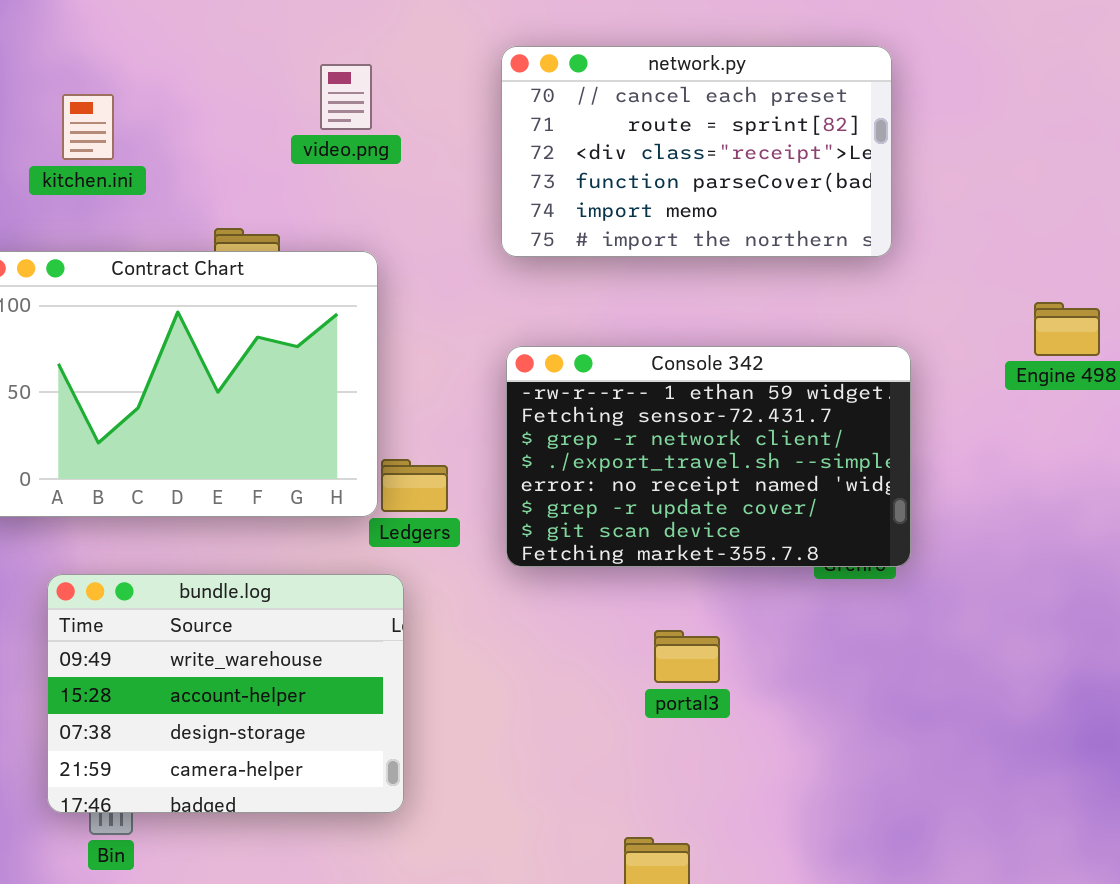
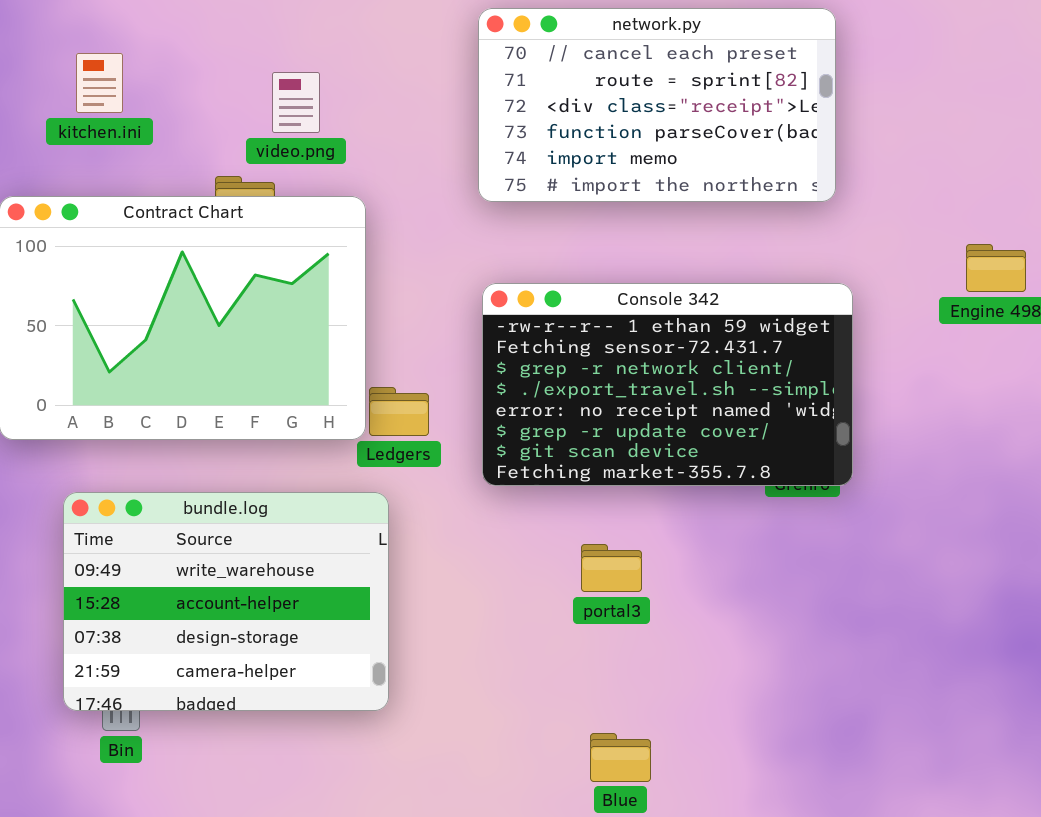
video.png: [320,64,372,130] -> [272,72,320,133], moved
portal3: [654,630,720,683] -> [581,544,642,592], moved

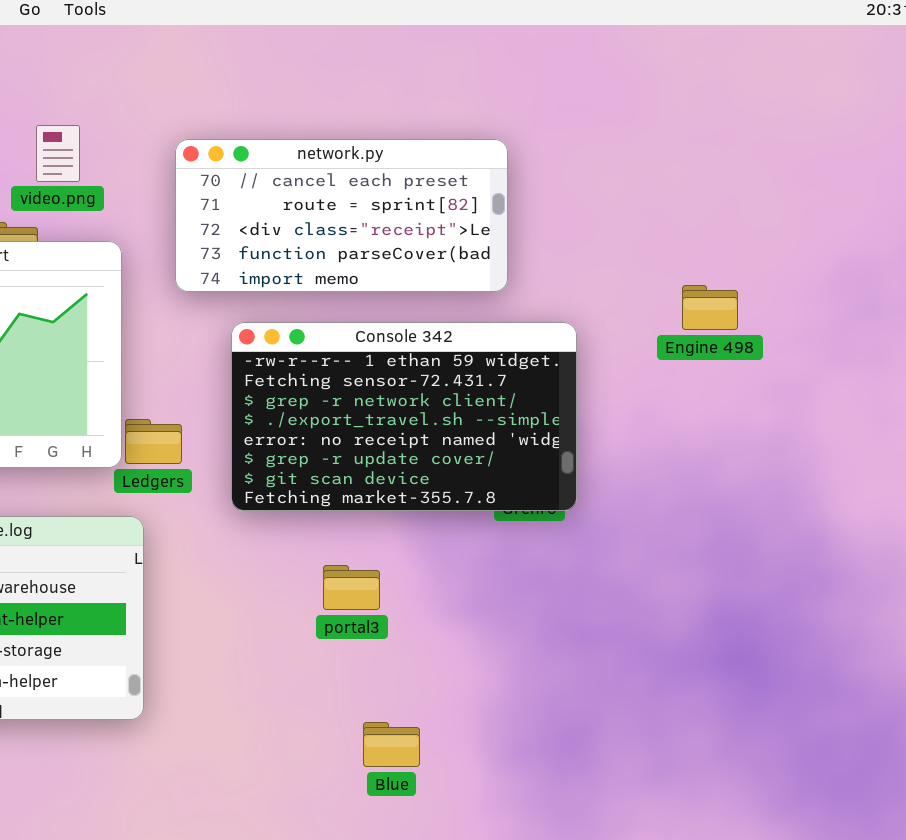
network.py: [478,8,836,202] -> [175,139,508,292], moved, resized
Blue: [590,733,651,782] -> [363,722,420,767], moved

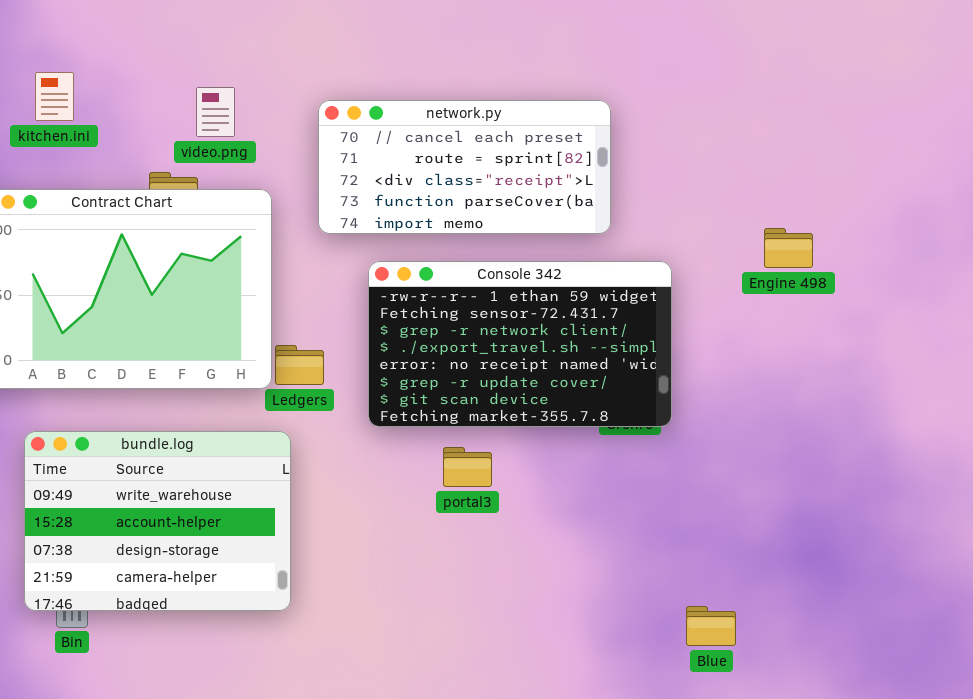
portal3: [323,565,380,610] -> [443,447,492,487], moved
Blue: [363,722,420,767] -> [686,606,736,646], moved

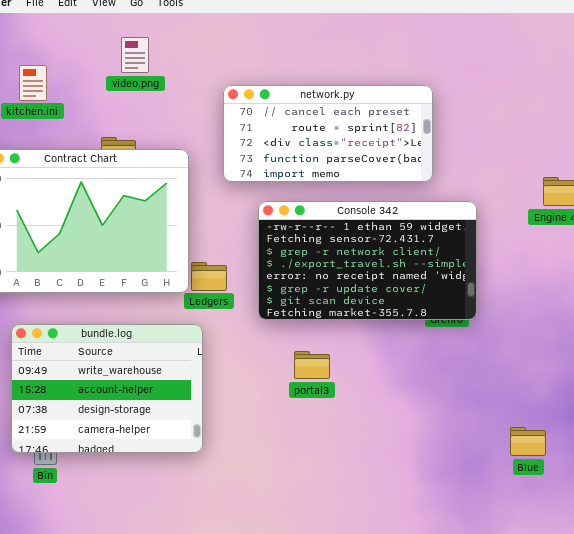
video.png: [196,87,235,137] -> [121,37,149,73], moved
portal3: [443,447,492,487] -> [294,351,330,379], moved
Blue: [686,606,736,646] -> [510,427,546,456], moved

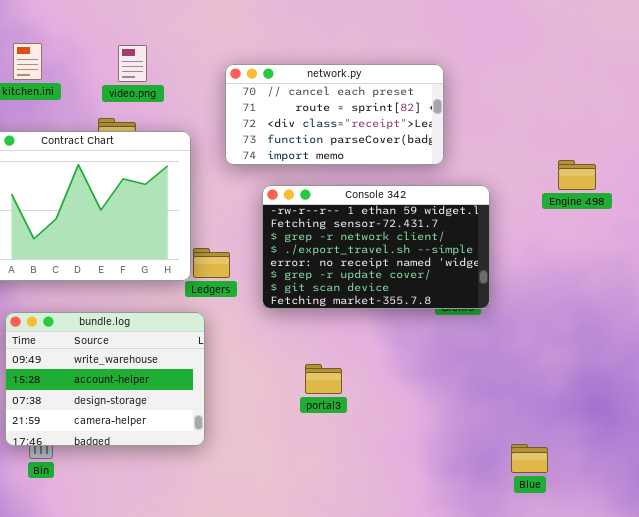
video.png: [121,37,149,73] -> [118,45,147,82], moved
portal3: [294,351,330,379] -> [305,364,342,394], moved
Blue: [510,427,546,456] -> [511,444,548,473], moved

